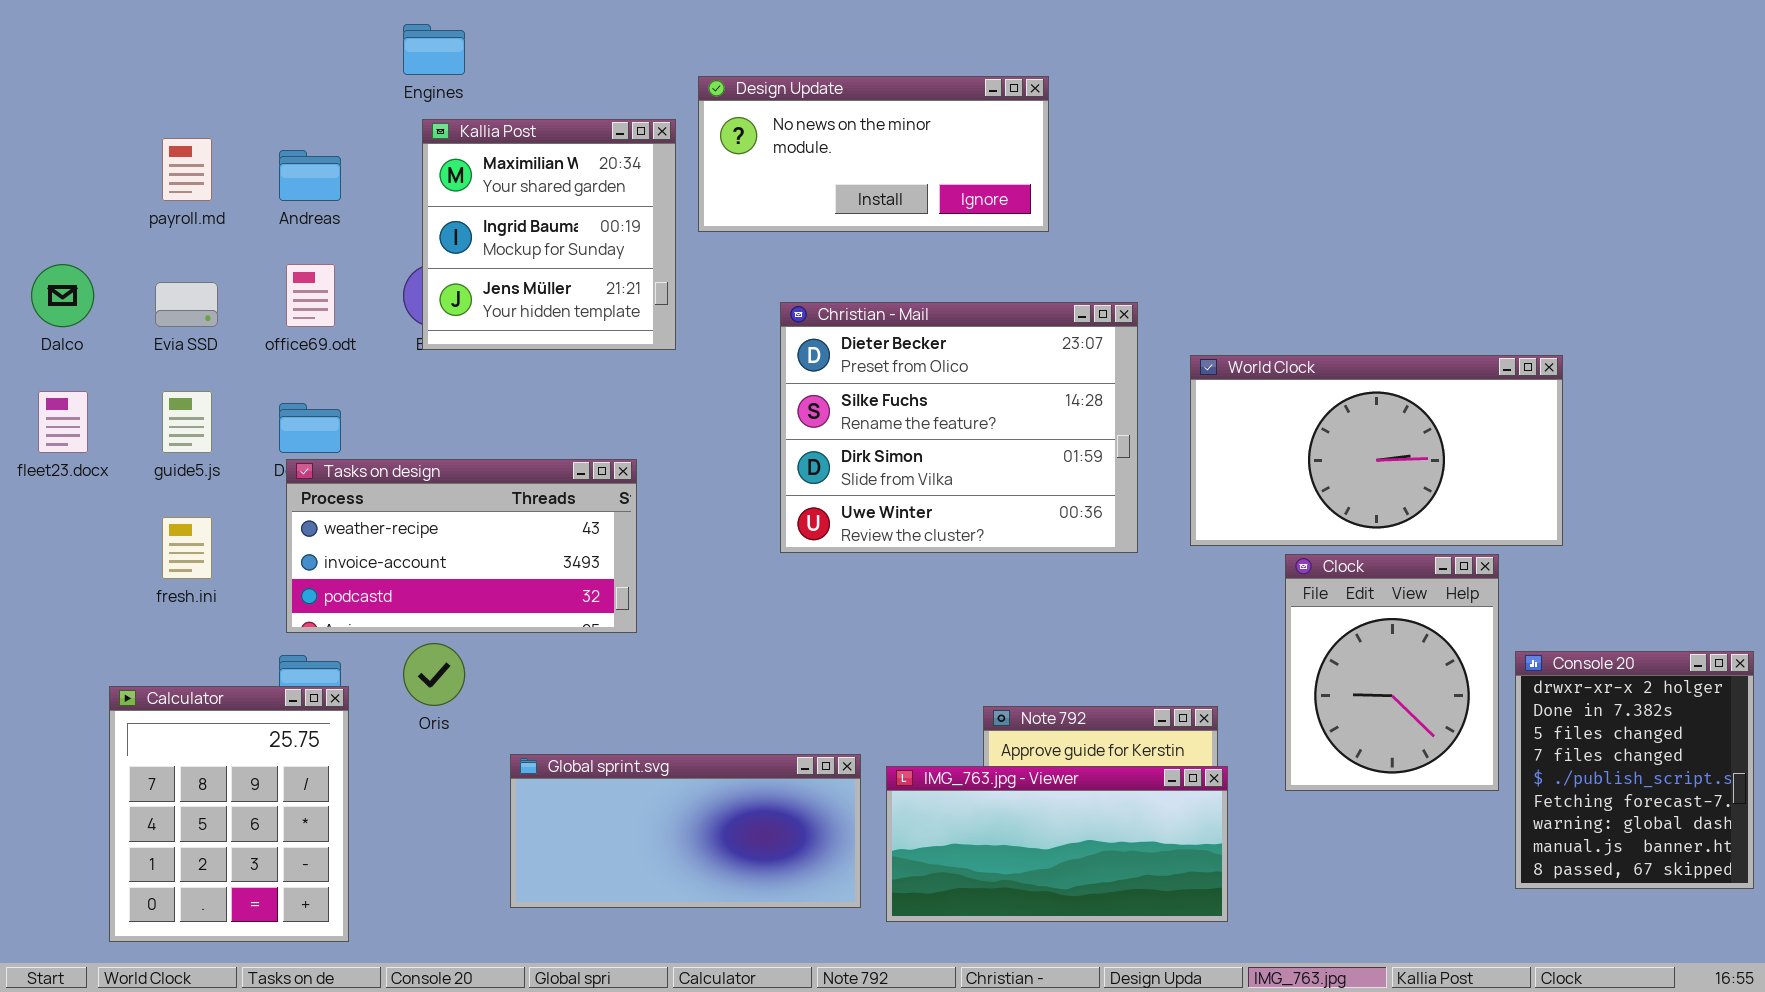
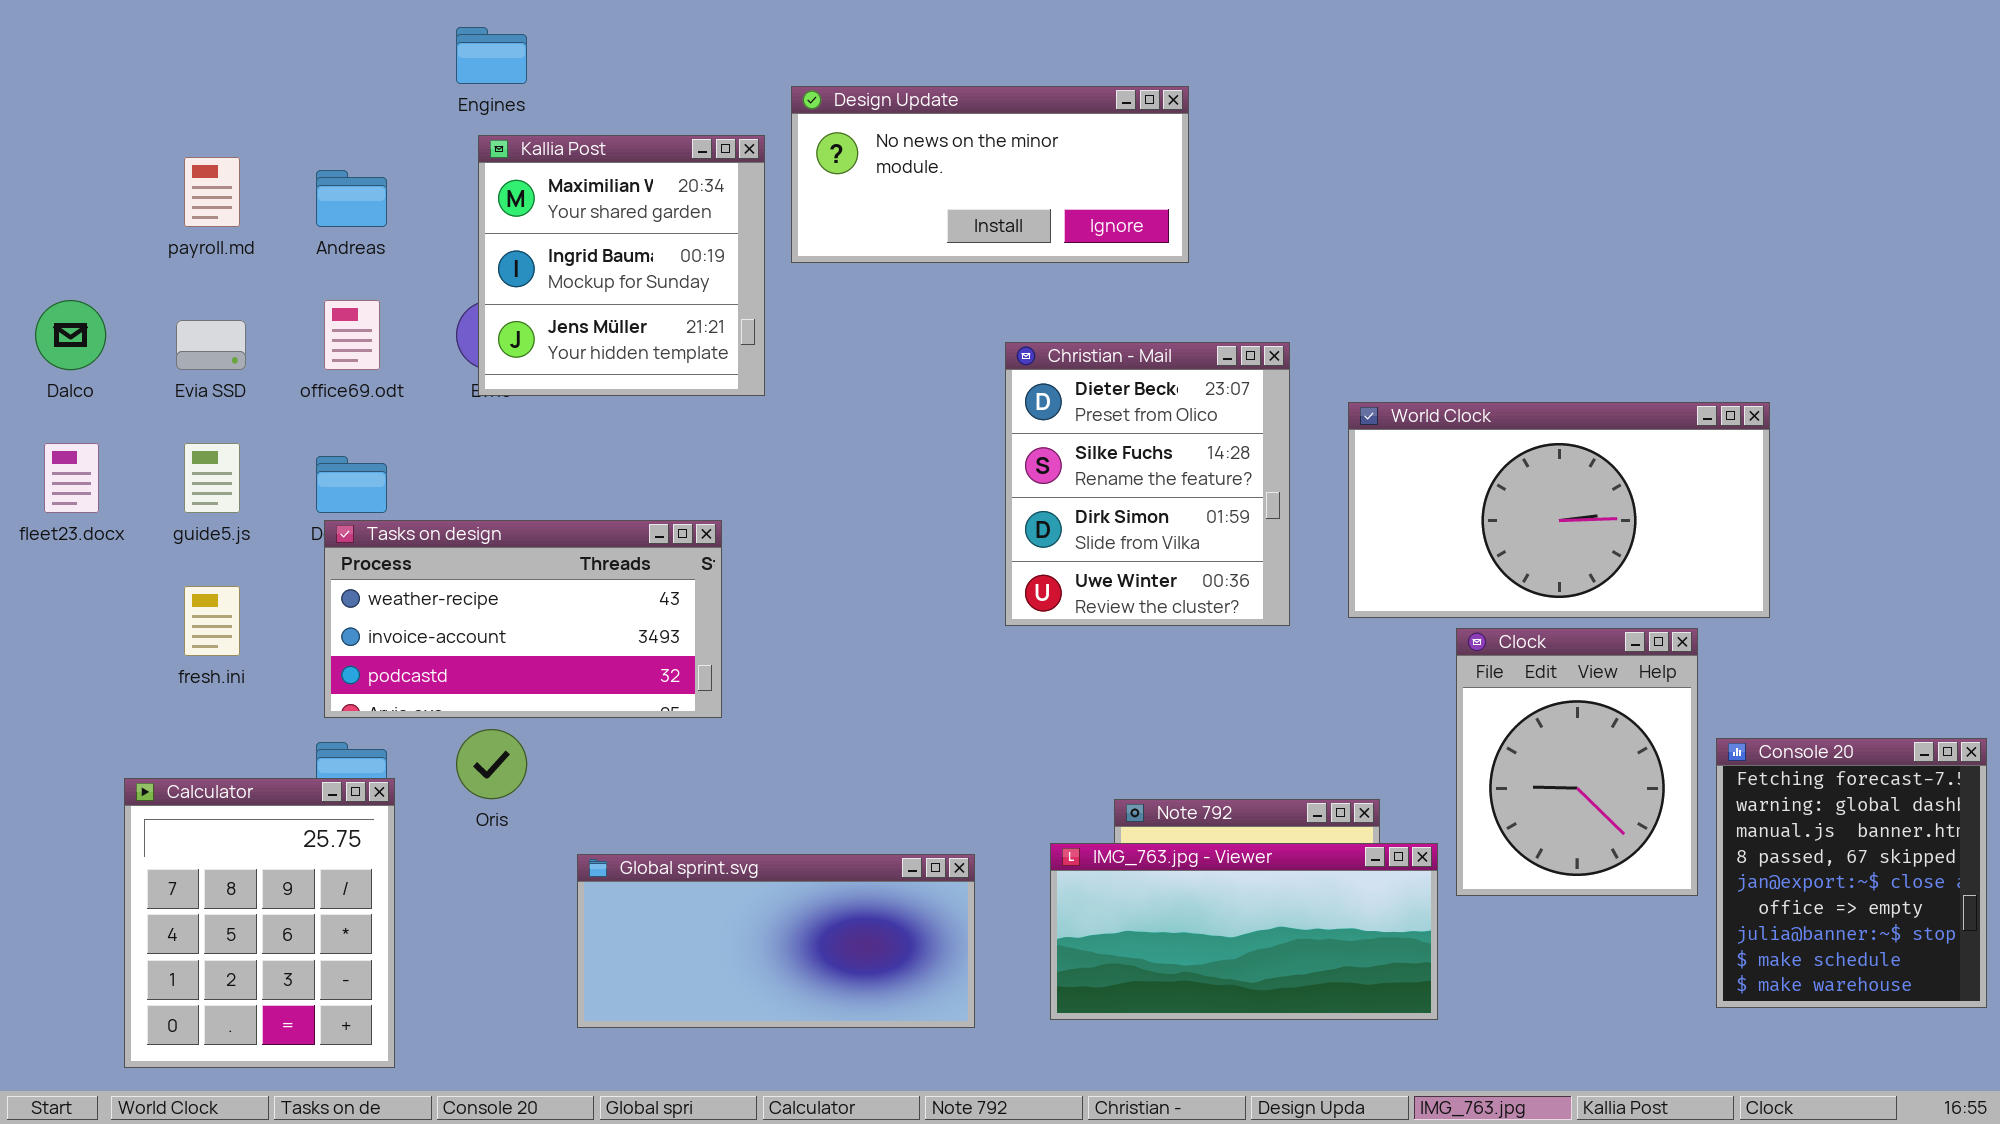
Christian - Mail: [780,302,1138,553] -> [1005,342,1290,626], resized
Console 20: [1515,651,1754,889] -> [1716,738,1987,1008], scrolled down 5 rows
IMG_763.jpg - Viewer: [886,766,1228,922] -> [1050,843,1438,1020], moved

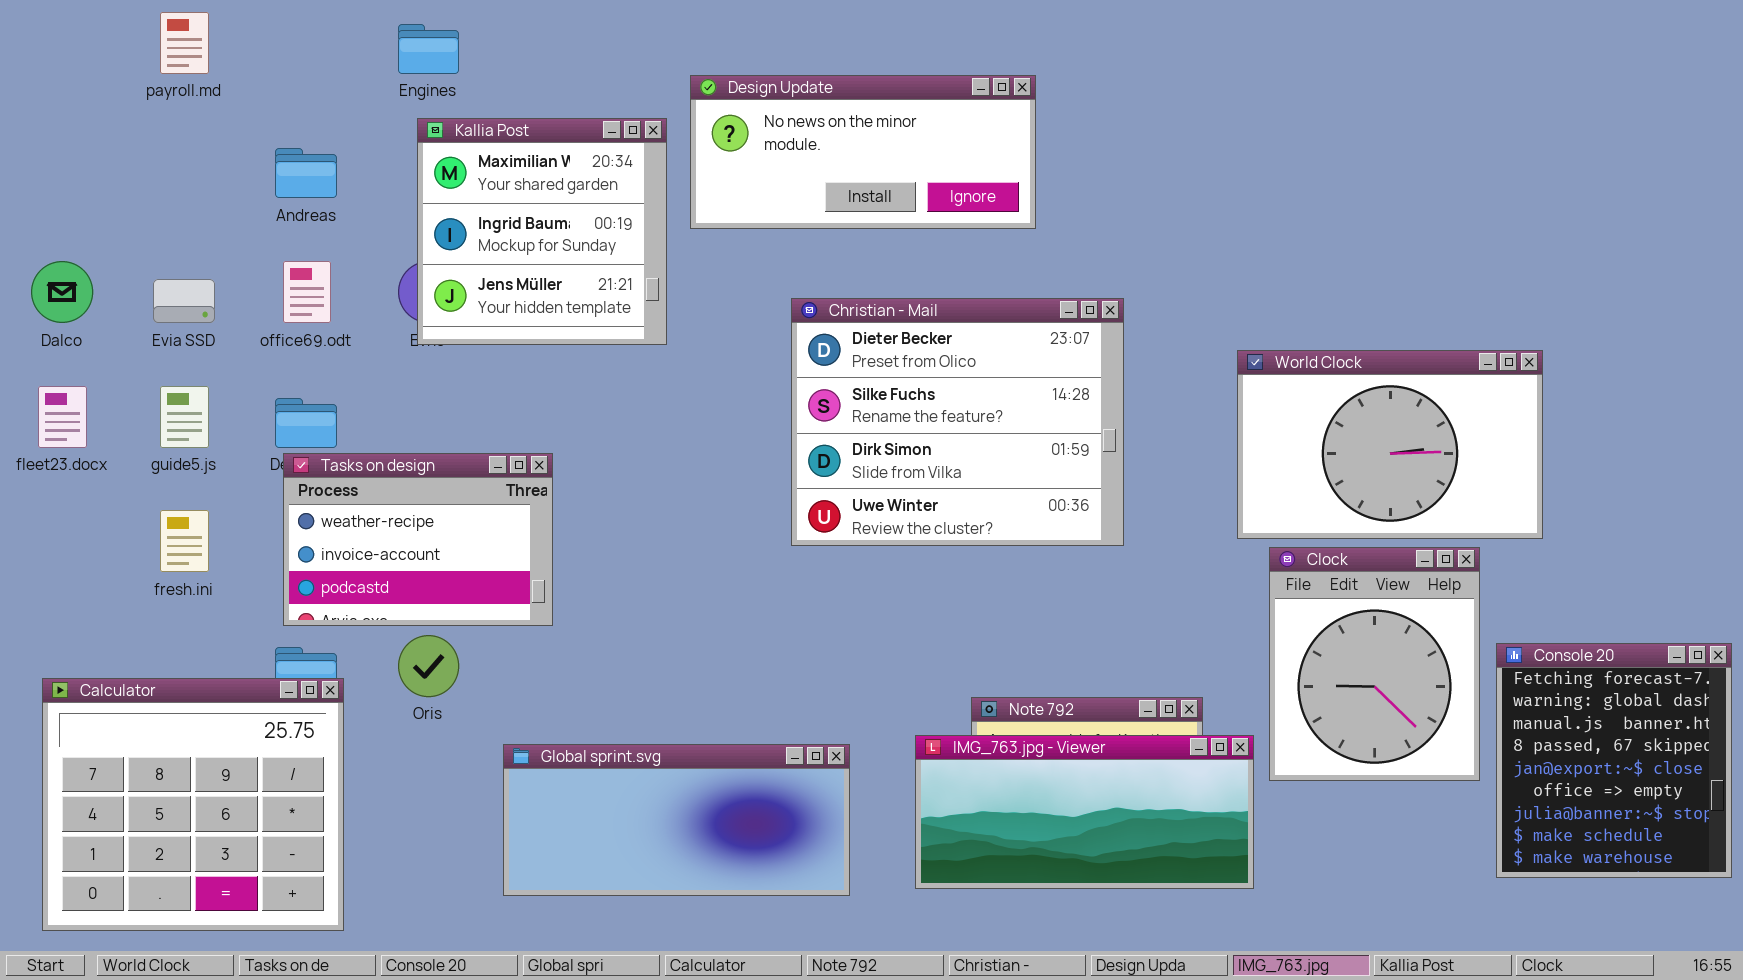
payroll.md: [184,157,240,227] -> [160,12,209,74], moved
Christian - Mail: [1005,342,1290,626] -> [791,298,1124,546], resized
World Clock: [1348,402,1770,618] -> [1237,350,1543,539], resized
Tasks on design: [324,520,722,718] -> [283,453,553,626], resized
Calculator: [124,778,395,1068] -> [42,678,344,931], resized

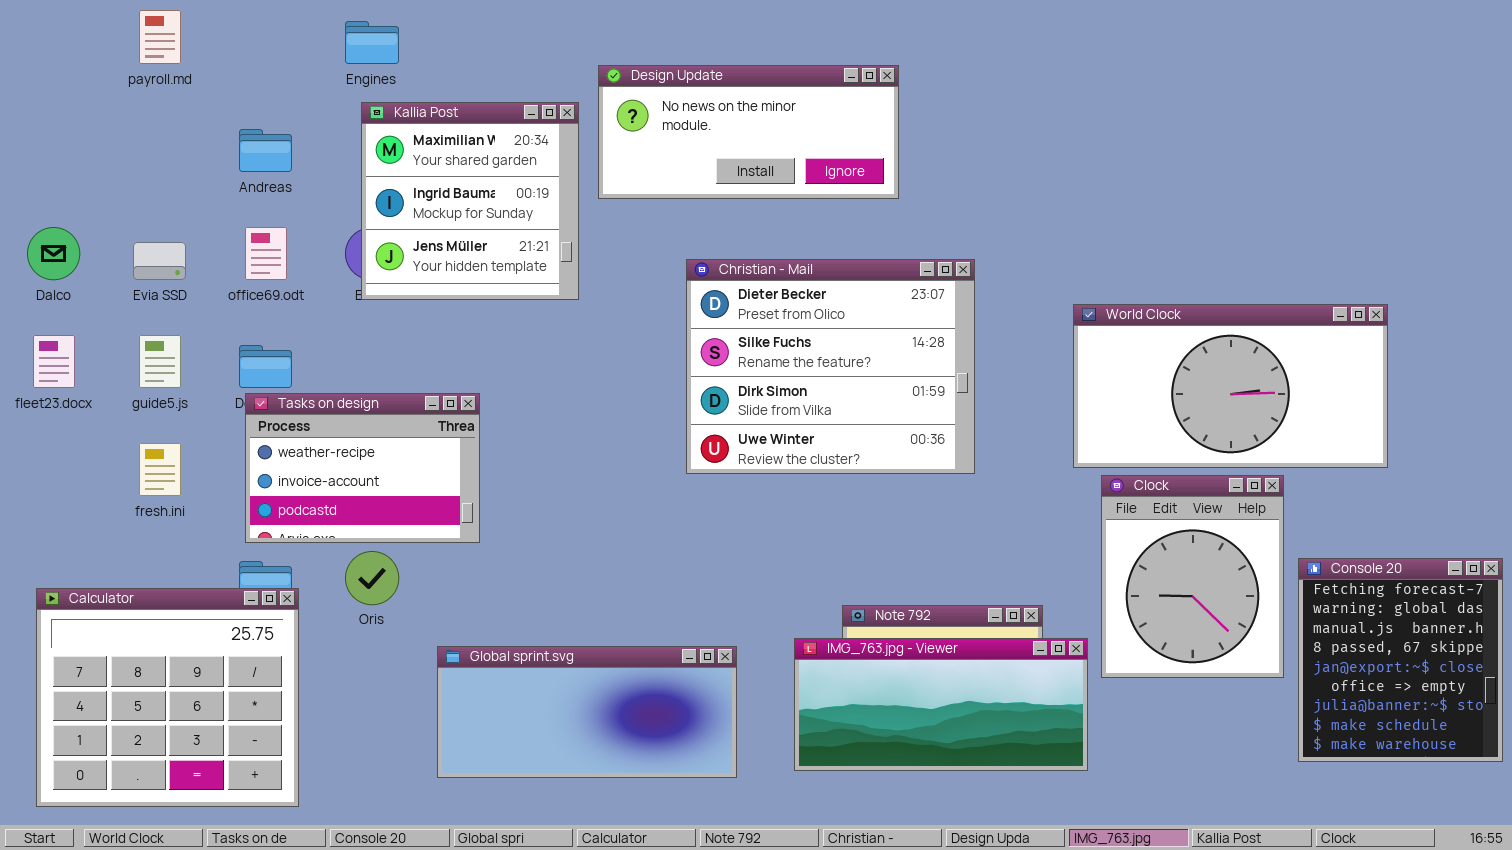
World Clock: [1237,350,1543,539] -> [1073,304,1388,468], resized

